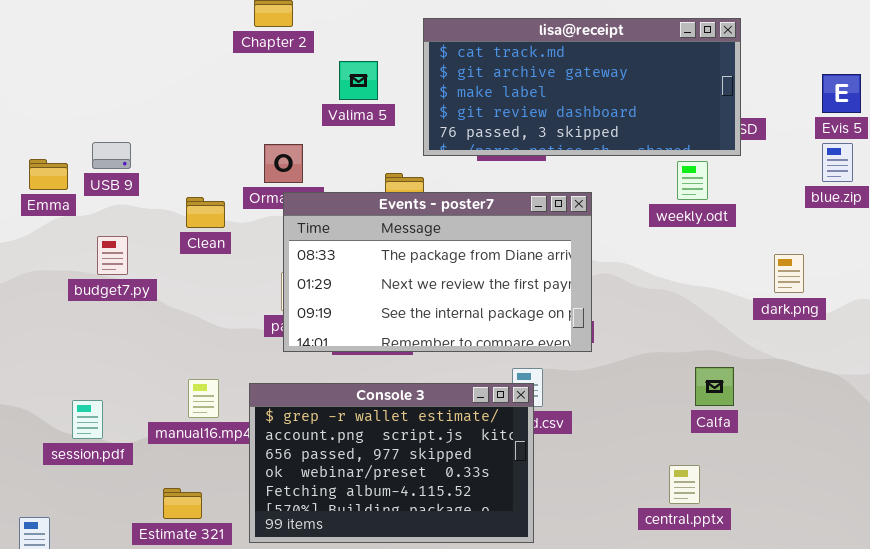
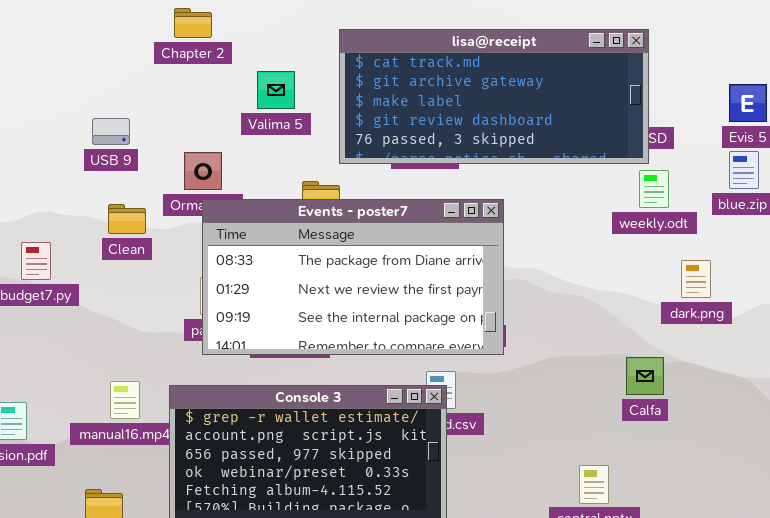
USB 9: [92,142,131,169] -> [92,118,130,145], moved
weekly.odt: [677,161,708,200] -> [639,170,669,208], moved
Calfa: [695,367,734,406] -> [626,357,664,395], moved

